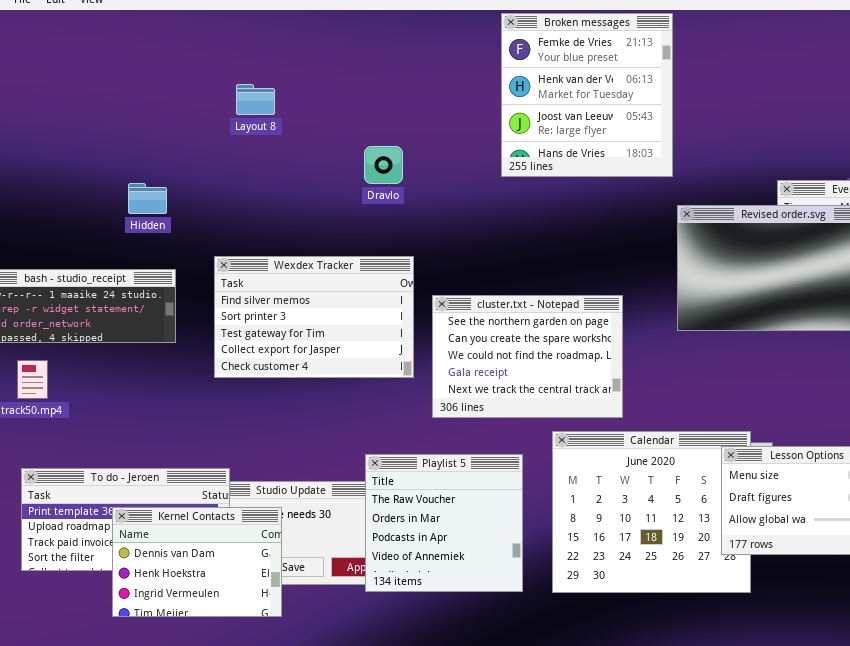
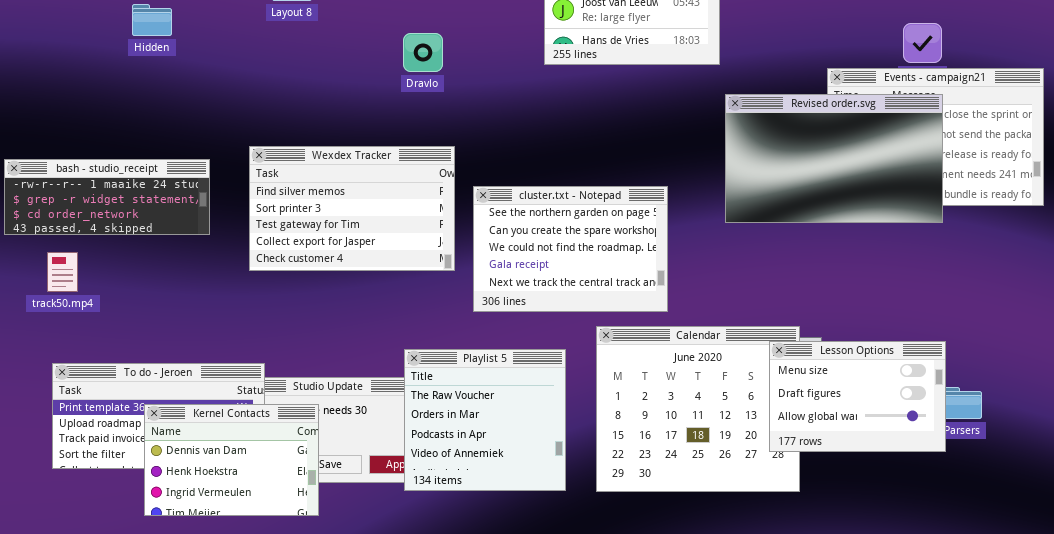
Hidden: [128,183,167,214] -> [132,4,172,36], moved

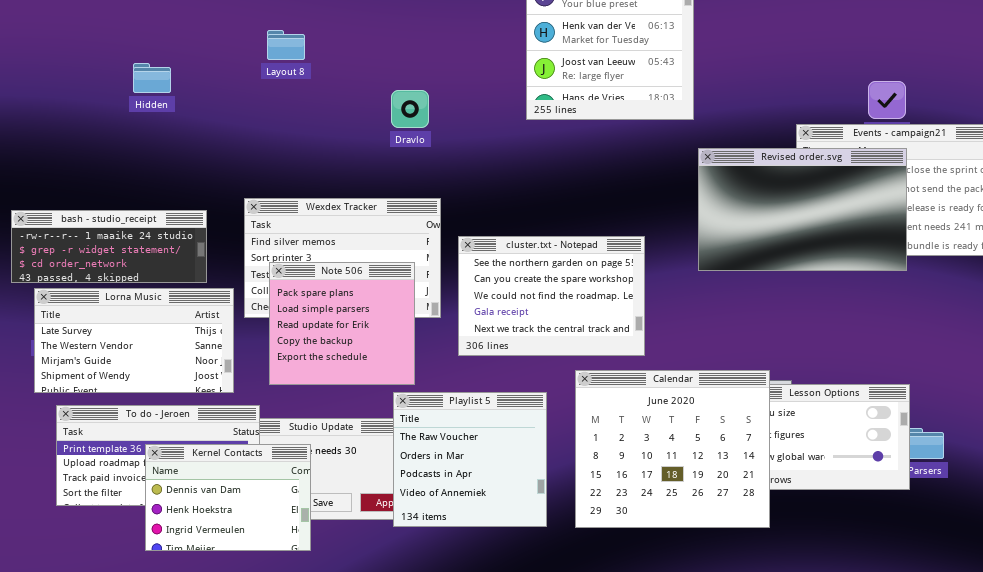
Note 506: none -> [269,262,415,385], opened
Lorna Music: none -> [34,288,234,393], opened
Calendar: [596,326,800,492] -> [575,370,770,528], raised

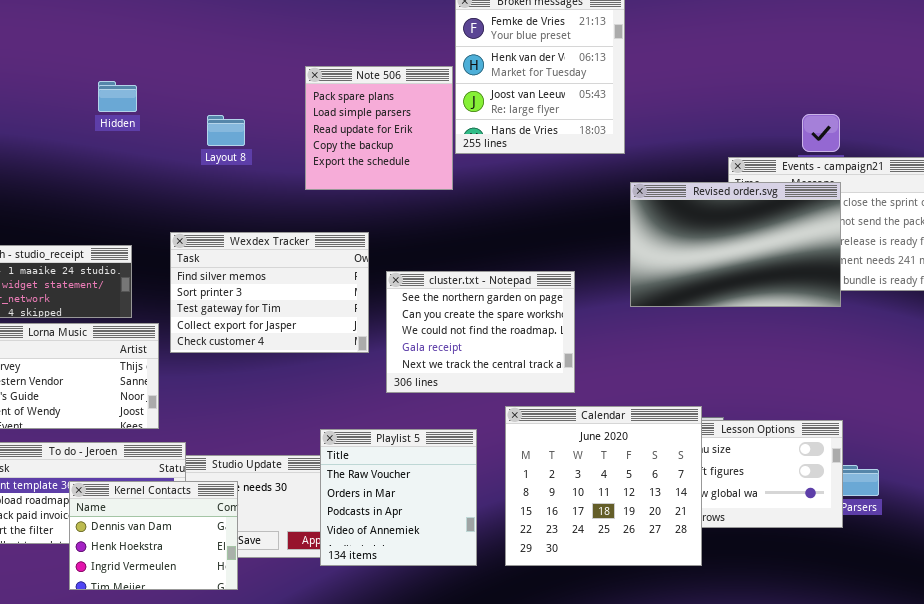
Layout 8: [267,30,305,60] -> [207,115,245,146], moved
Hidden: [133,63,171,93] -> [98,81,137,112], moved
Note 506: [269,262,415,385] -> [305,66,453,190], moved

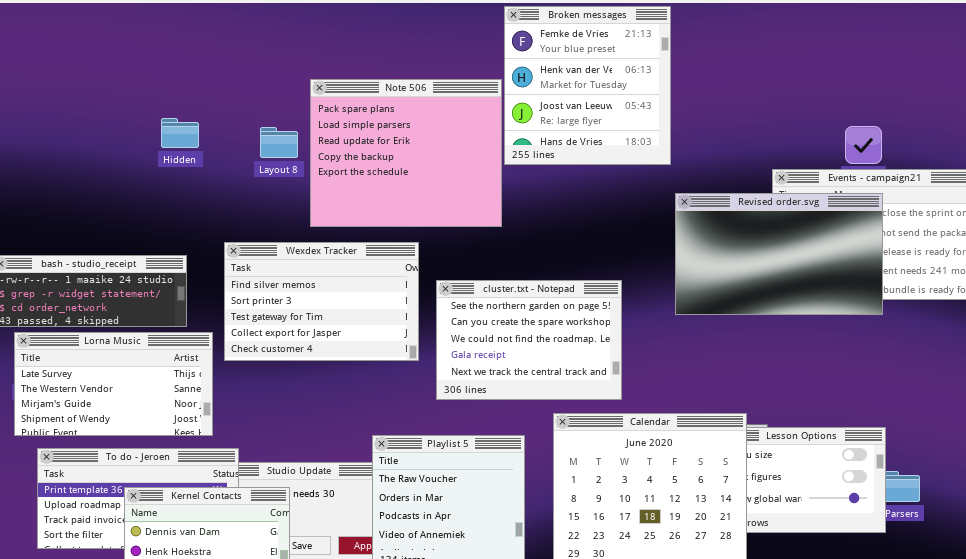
Note 506: [305,66,453,190] -> [310,79,502,227], resized
Hidden: [98,81,137,112] -> [161,118,199,148], moved

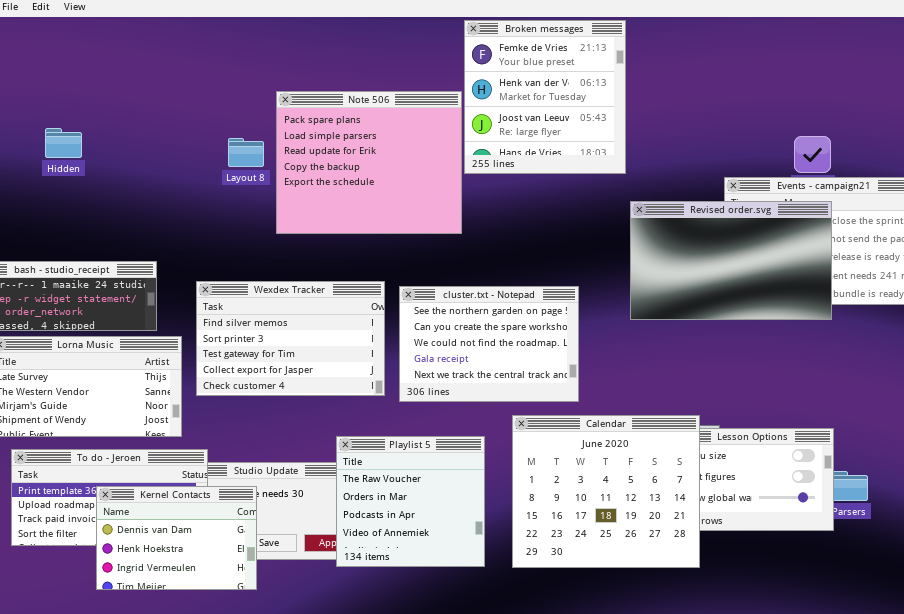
Hidden: [161,118,199,148] -> [45,128,82,158], moved
Wexdex Tracker: [224,242,419,361] -> [196,281,385,396], moved

